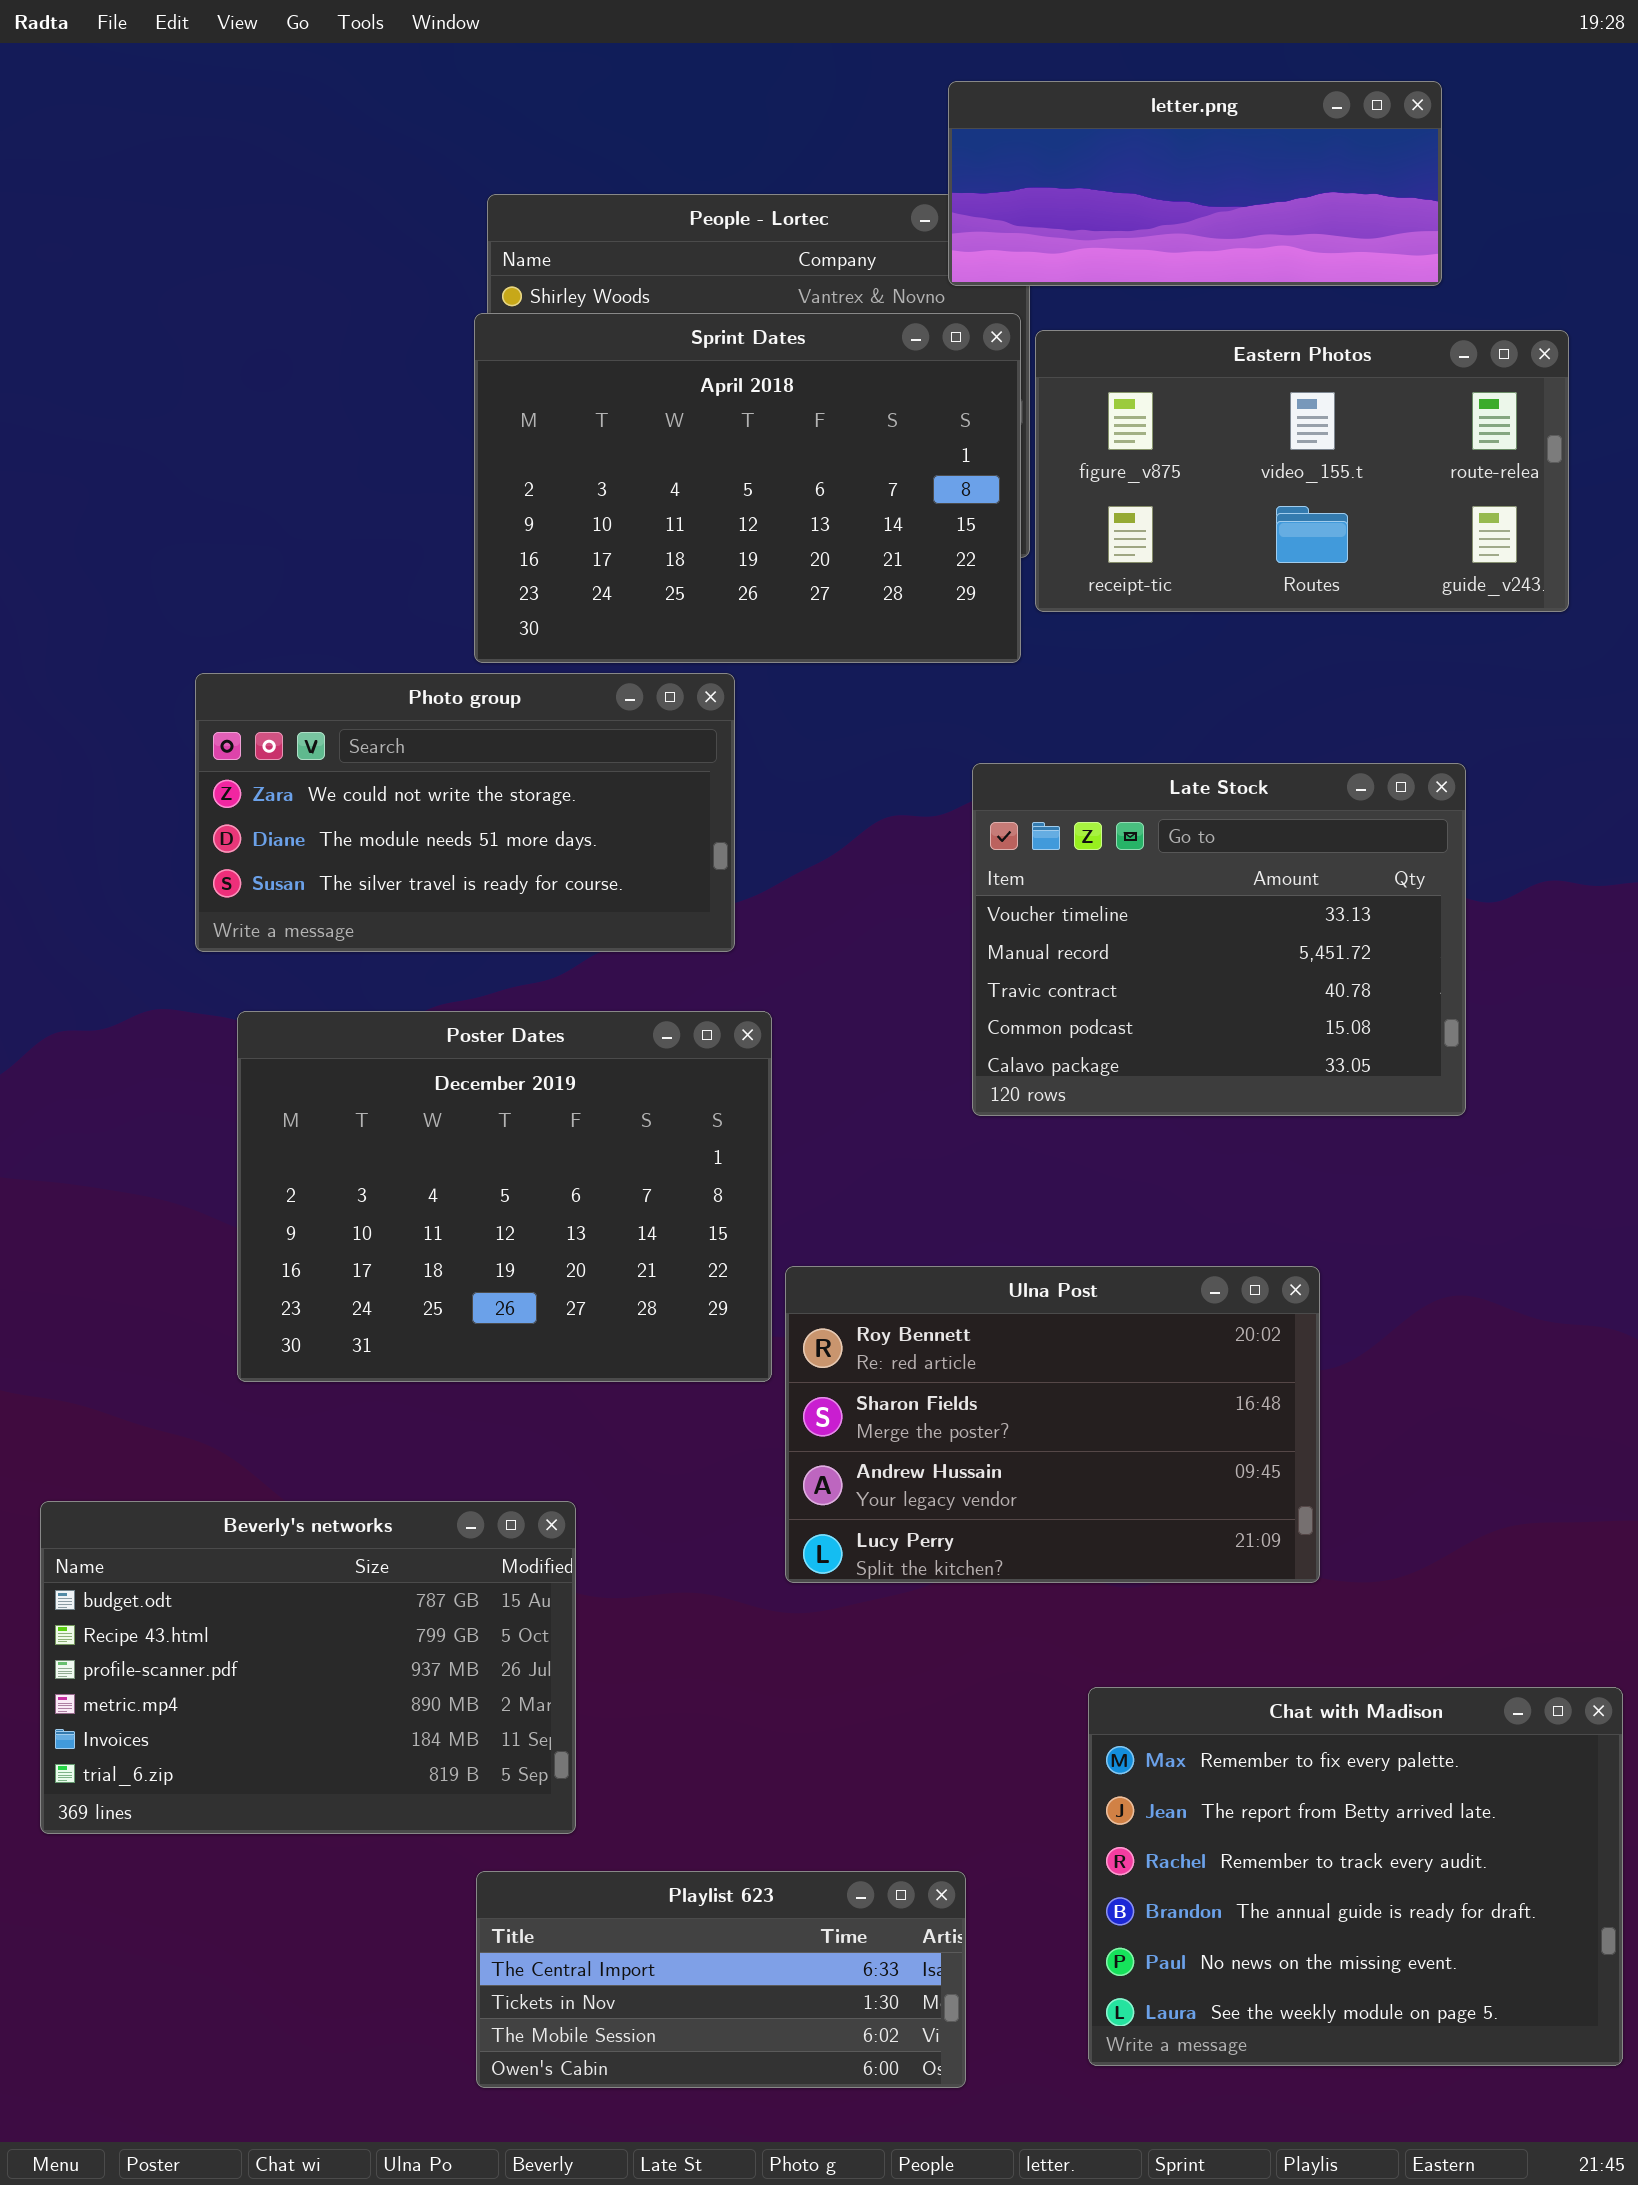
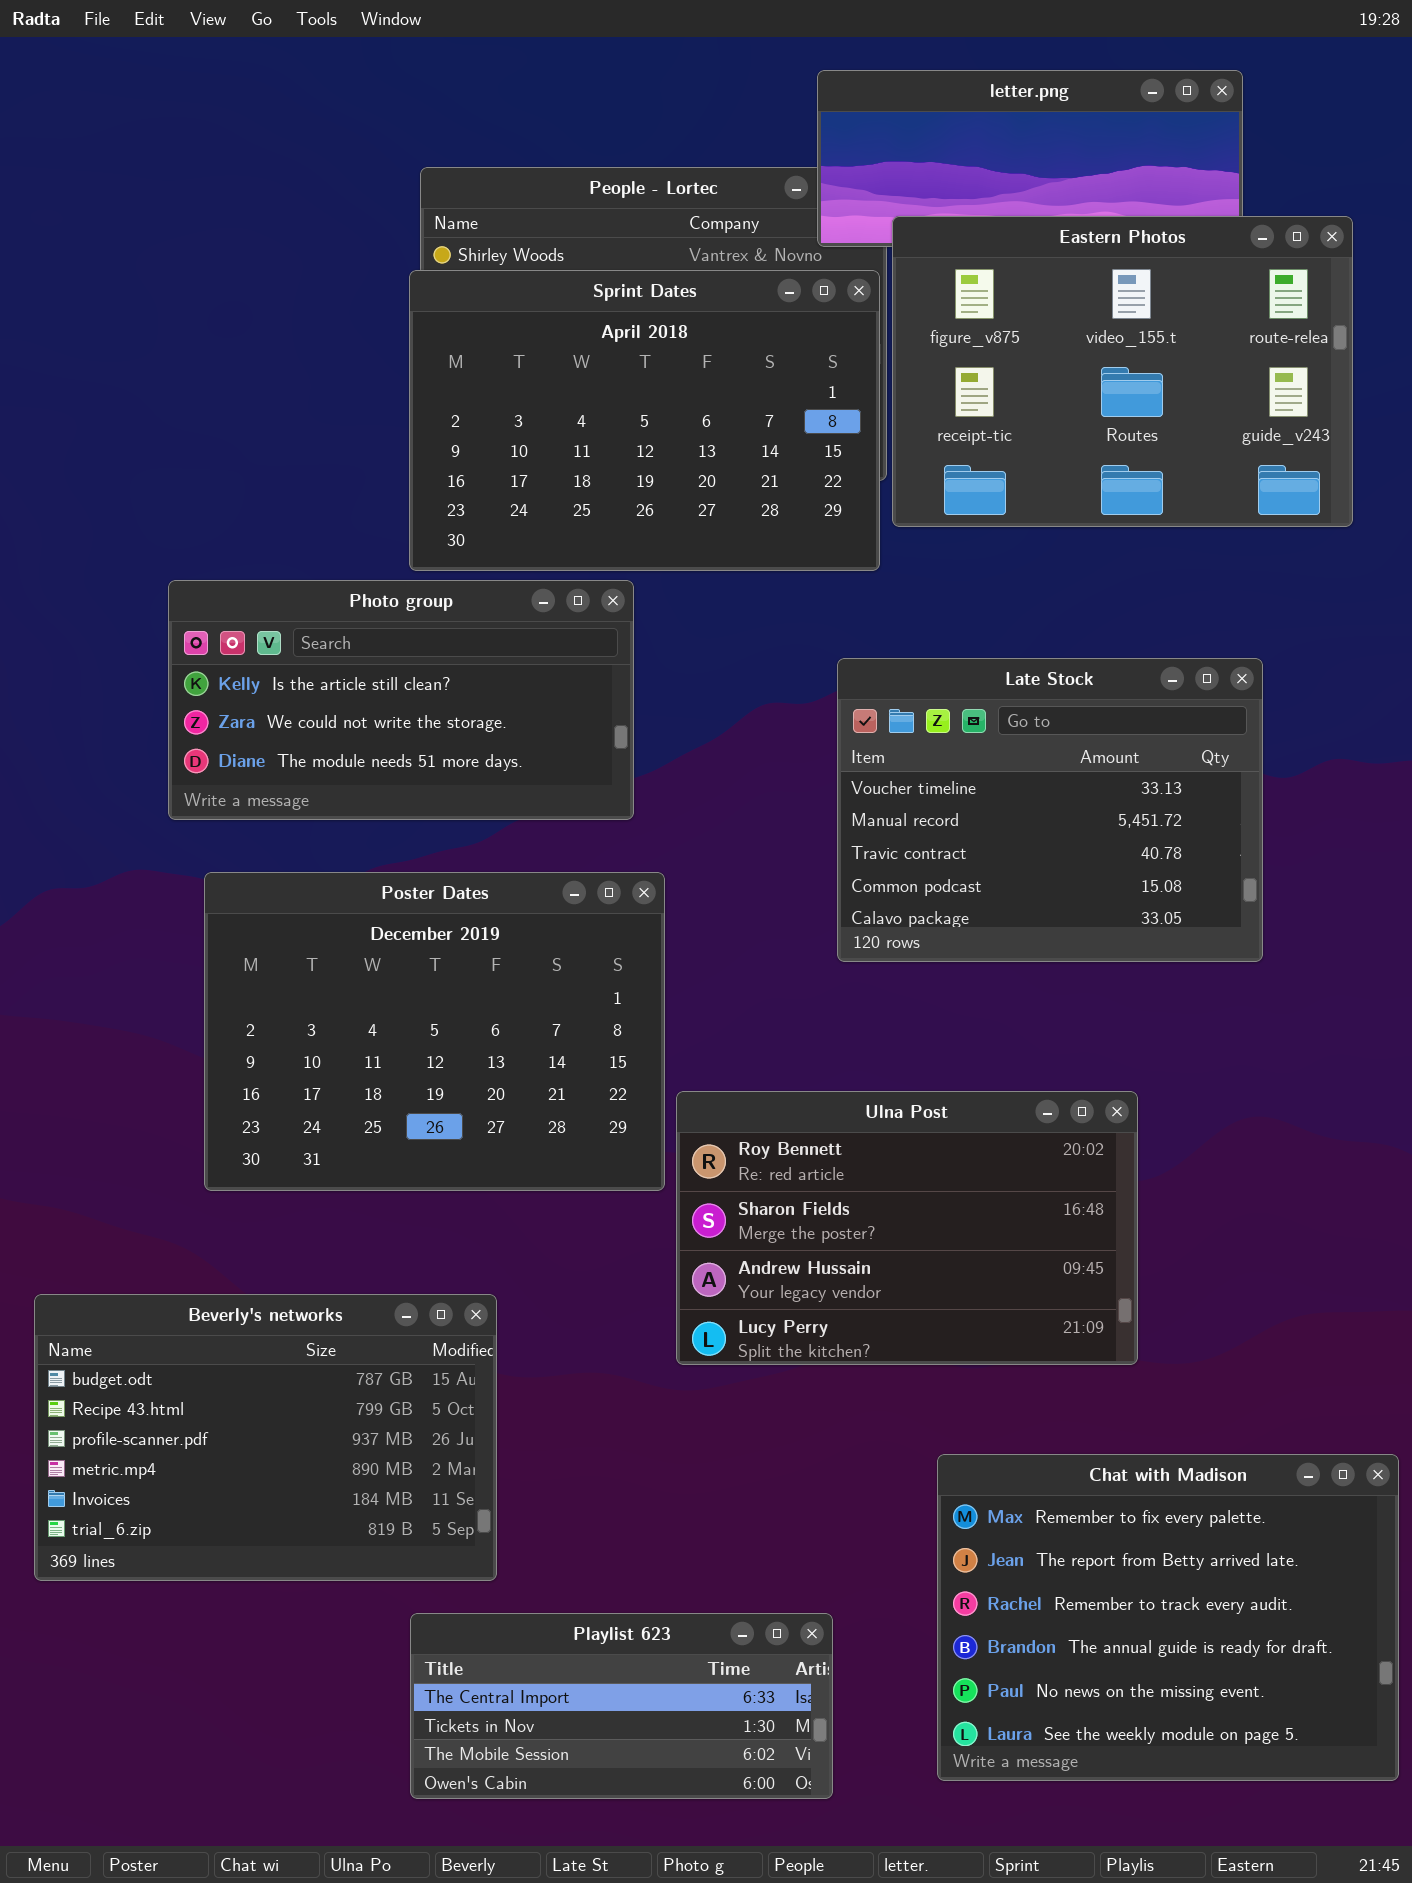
Eastern Photos: [1035,330,1569,612] -> [892,216,1353,527], resized
Photo group: [195,673,735,952] -> [168,580,634,820], scrolled up 1 row

